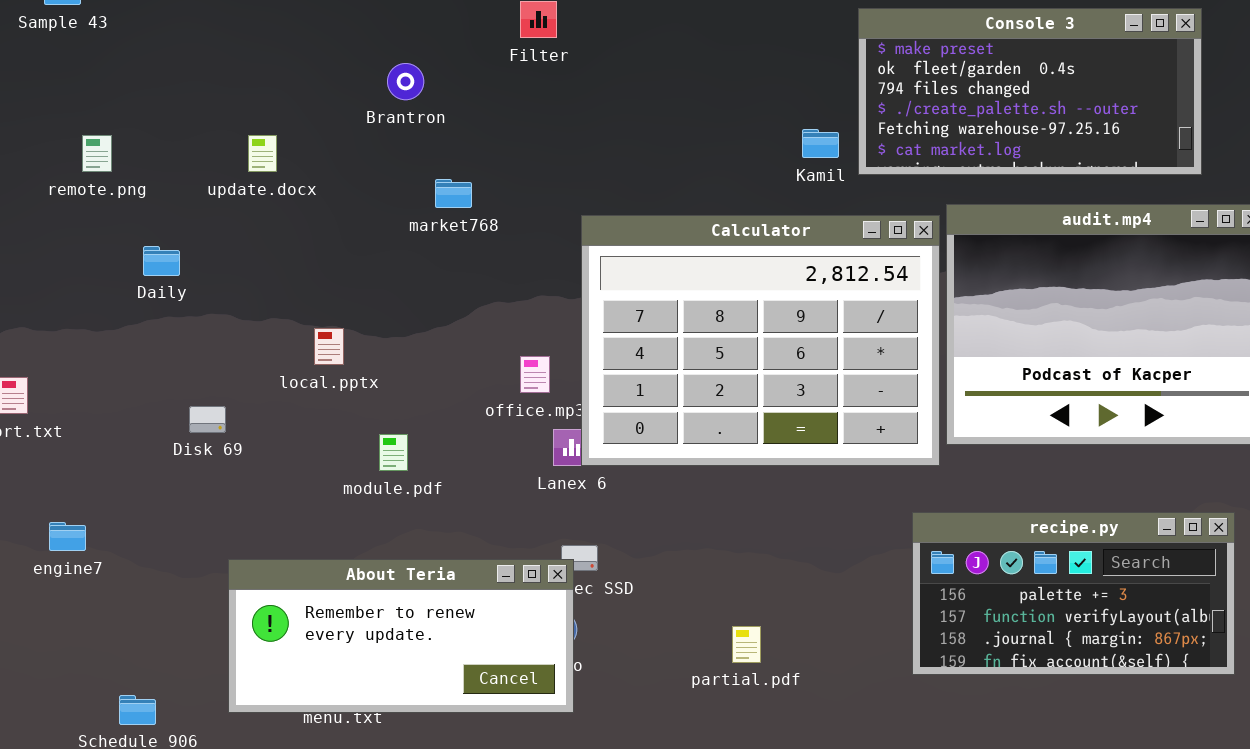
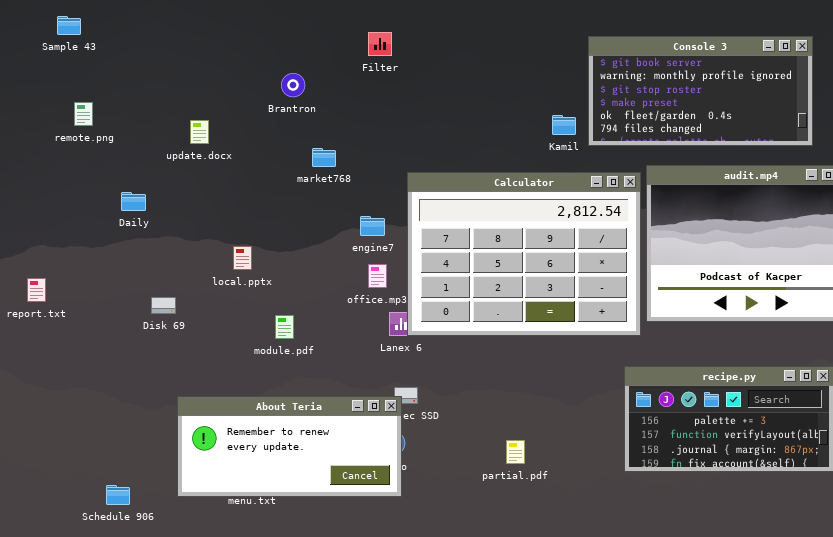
Console 3: [858,8,1202,175] -> [588,36,813,146], scrolled up 3 rows
remote.png: [82,135,112,172] -> [74,102,93,126], moved
engine7: [49,522,86,551] -> [360,216,385,236], moved

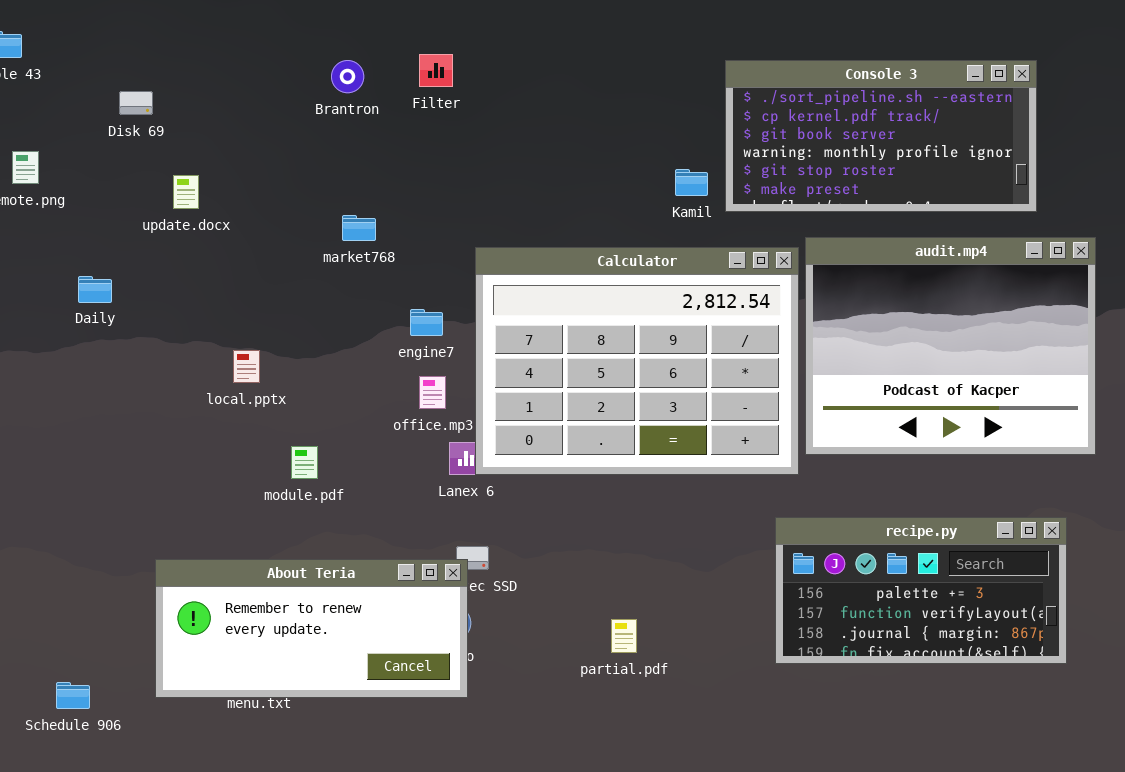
Console 3: [588,36,813,146] -> [725,60,1037,212], scrolled up 2 rows
Brantron: [281,73,305,97] -> [331,60,364,93], moved
Disk 69: [151,297,176,314] -> [119,91,153,115], moved

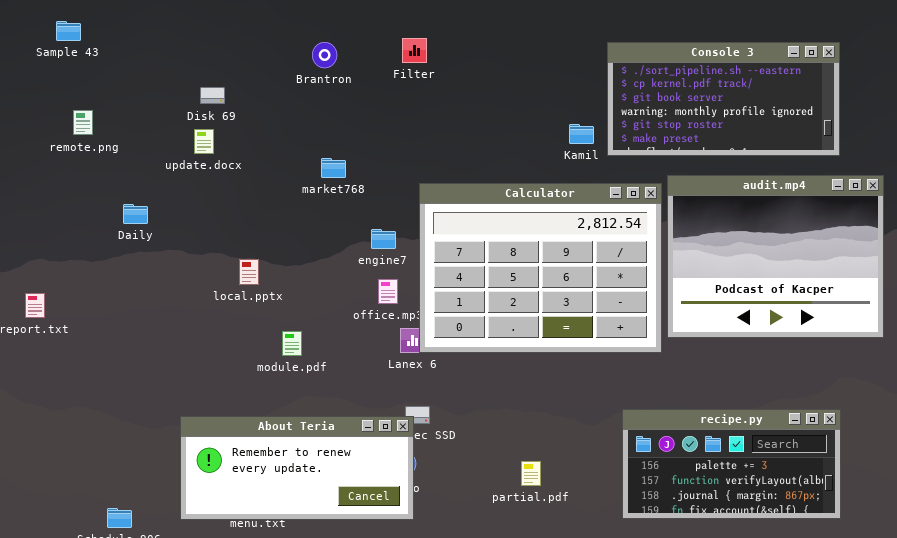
Filter: [419,54,453,87] -> [402,38,427,63], moved
Disk 69: [119,91,153,115] -> [200,87,225,104], moved
recipe.py: [775,517,1067,664] -> [622,409,841,519], moved

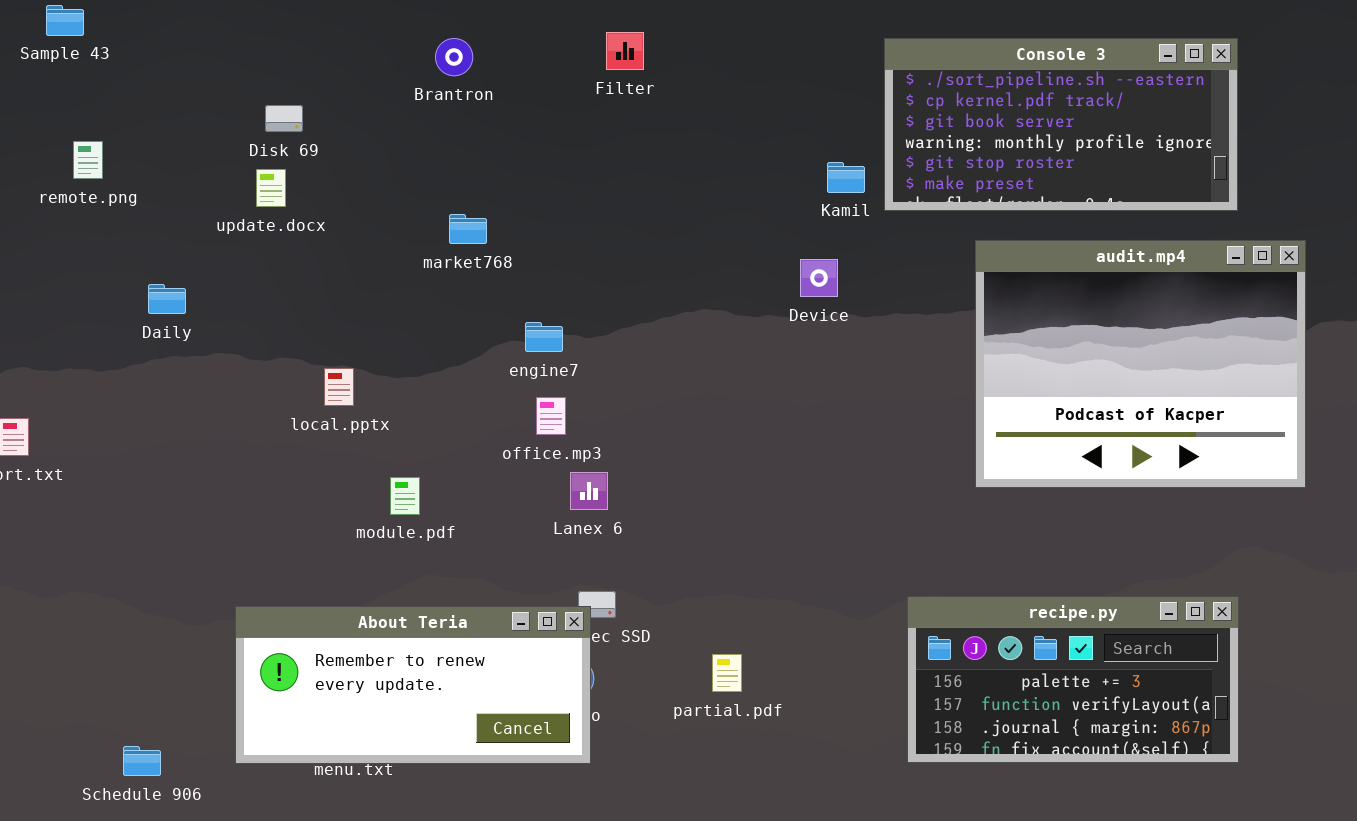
Filter: [402,38,427,63] -> [606,32,644,70], moved
Calculator: [419,183,662,353] -> none, closed
partial.pdf: [521,461,541,486] -> [712,654,742,692], moved

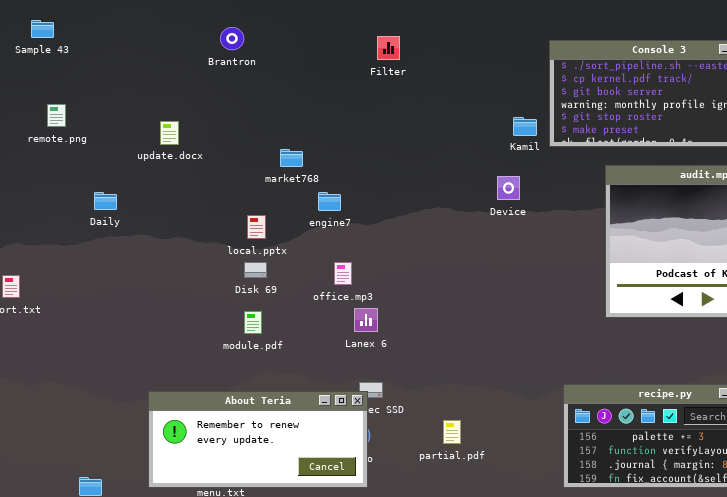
Brantron: [435,38,473,76] -> [220,27,244,50], moved
Disk 69: [265,105,303,132] -> [244,262,267,278], moved
engine7: [525,322,563,352] -> [318,192,341,211], moved
local.pptx: [324,368,354,406] -> [247,215,266,239], moved

